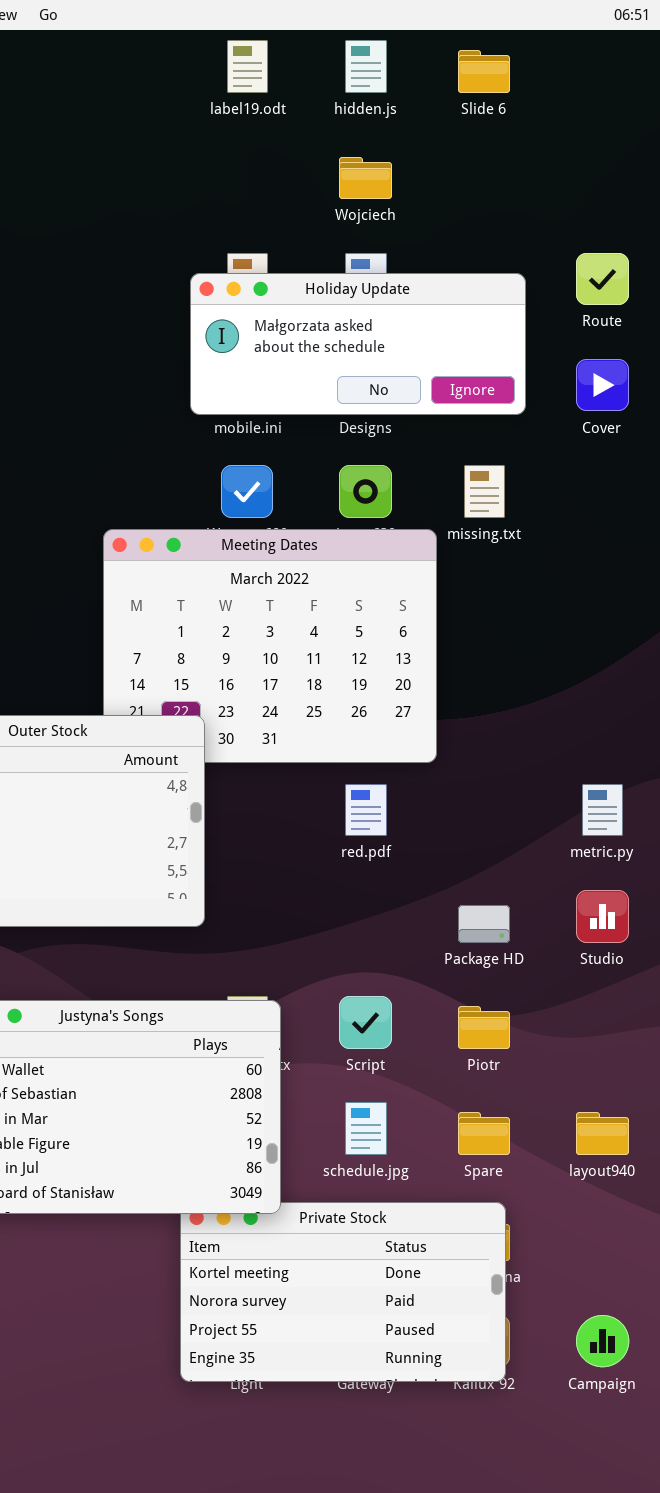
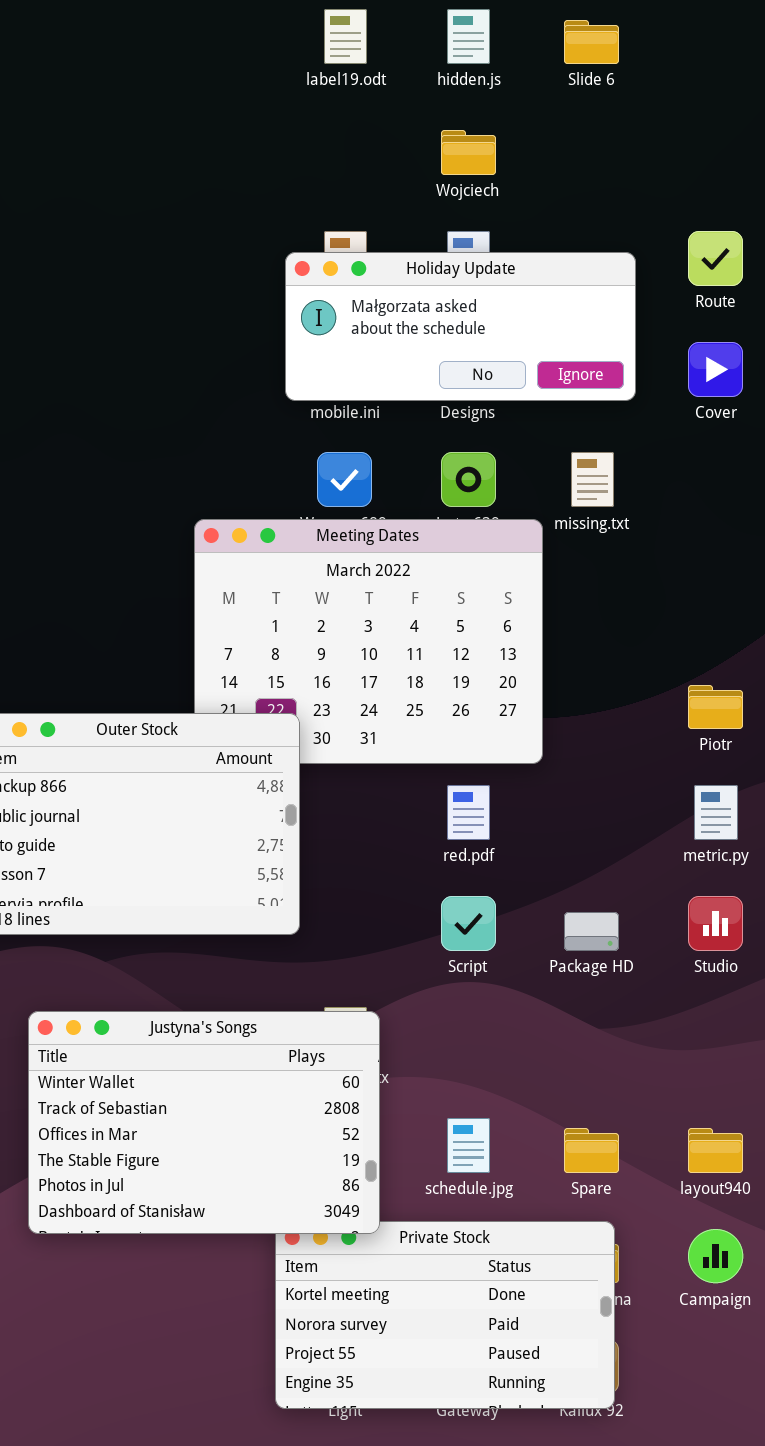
Script: [339,996,392,1049] -> [441,896,496,951], moved
Piotr: [458,1006,510,1049] -> [688,685,743,729], moved
Campaign: [576,1315,629,1367] -> [688,1229,743,1283], moved

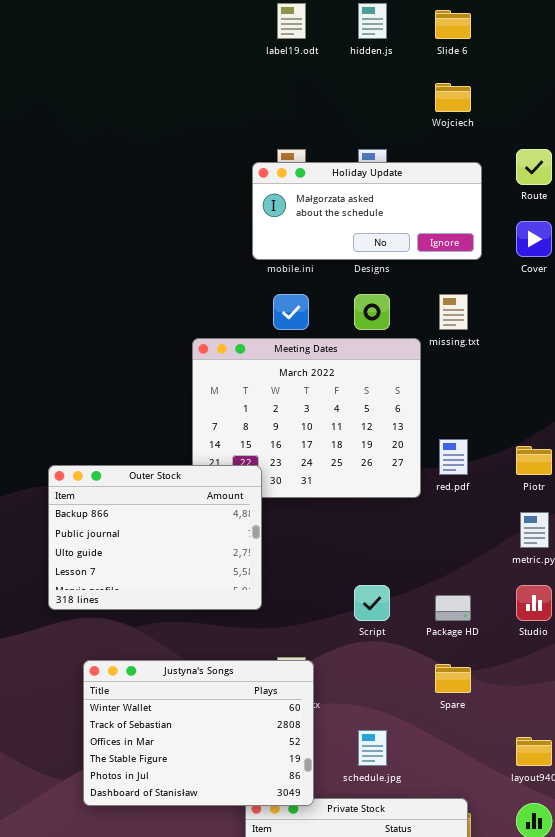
Wojciech: [441,130,496,175] -> [435,83,471,112], moved
red.pdf: [447,785,490,840] -> [439,439,468,475], moved
Spare: [564,1128,619,1173] -> [435,664,471,693], moved

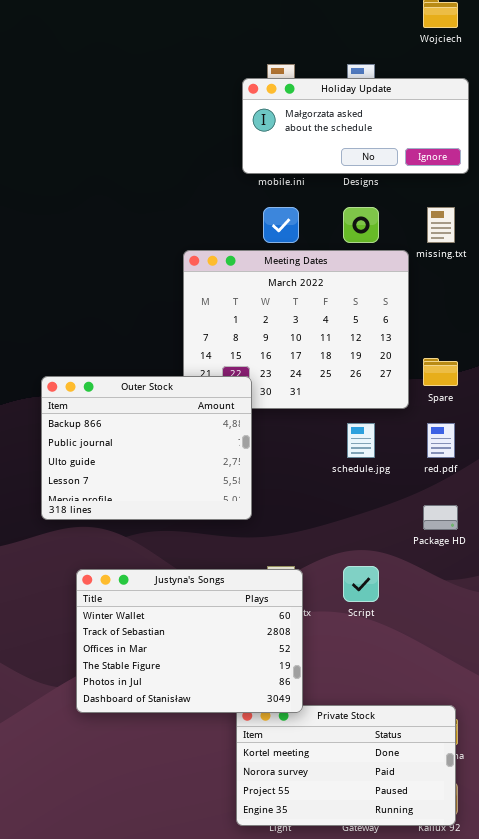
red.pdf: [439,439,468,475] -> [427,423,455,458], moved
Script: [354,585,390,621] -> [343,566,379,602], moved
Spare: [435,664,471,693] -> [423,358,458,386], moved
schedule.jpg: [358,730,387,766] -> [347,423,375,458], moved

